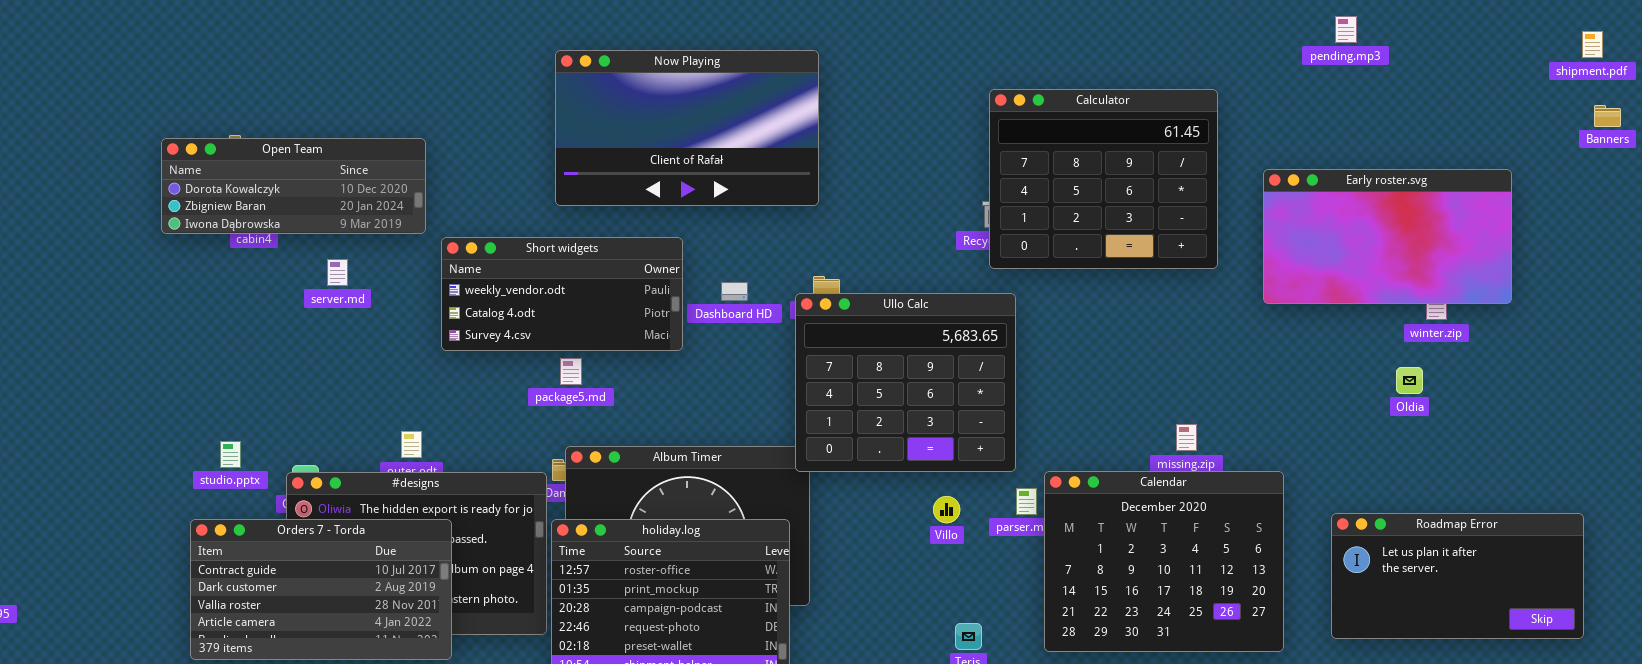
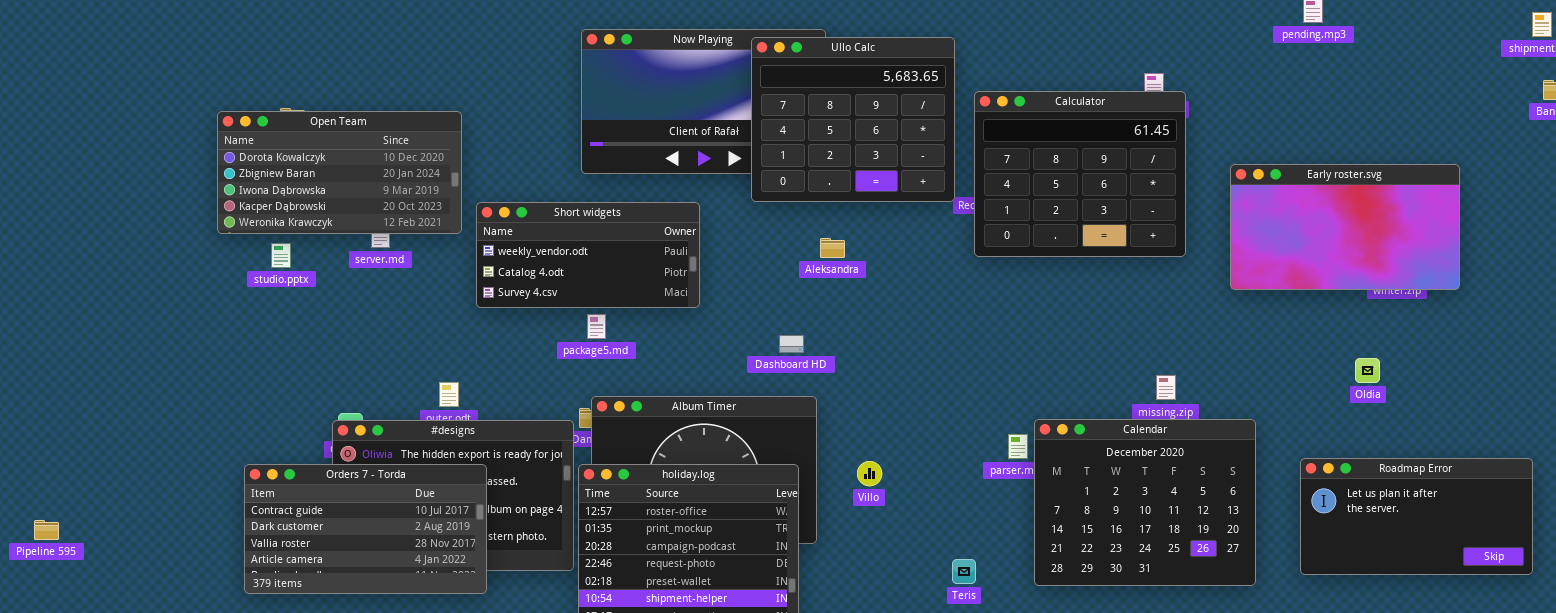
Calculator: [989,89,1218,269] -> [974,91,1186,257], moved
Open Team: [161,138,426,234] -> [217,111,462,234], resized
Early roster.svg: [1263,169,1512,304] -> [1230,164,1460,290], moved
Dashboard HD: [721,282,748,301] -> [779,335,804,353], moved
Ullo Calc: [795,293,1016,472] -> [751,37,955,202], moved
Oldia: [1396,367,1423,394] -> [1355,358,1380,383], moved
studio.pptx: [220,441,241,468] -> [271,243,291,268], moved
Villo: [933,496,960,523] -> [857,461,882,486], moved

